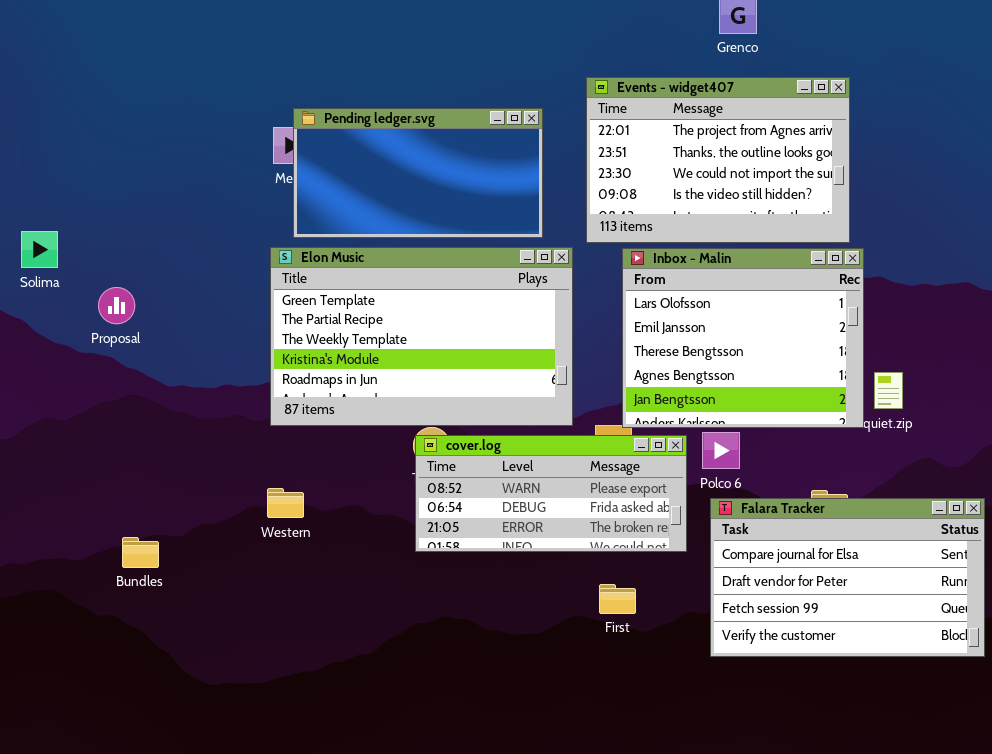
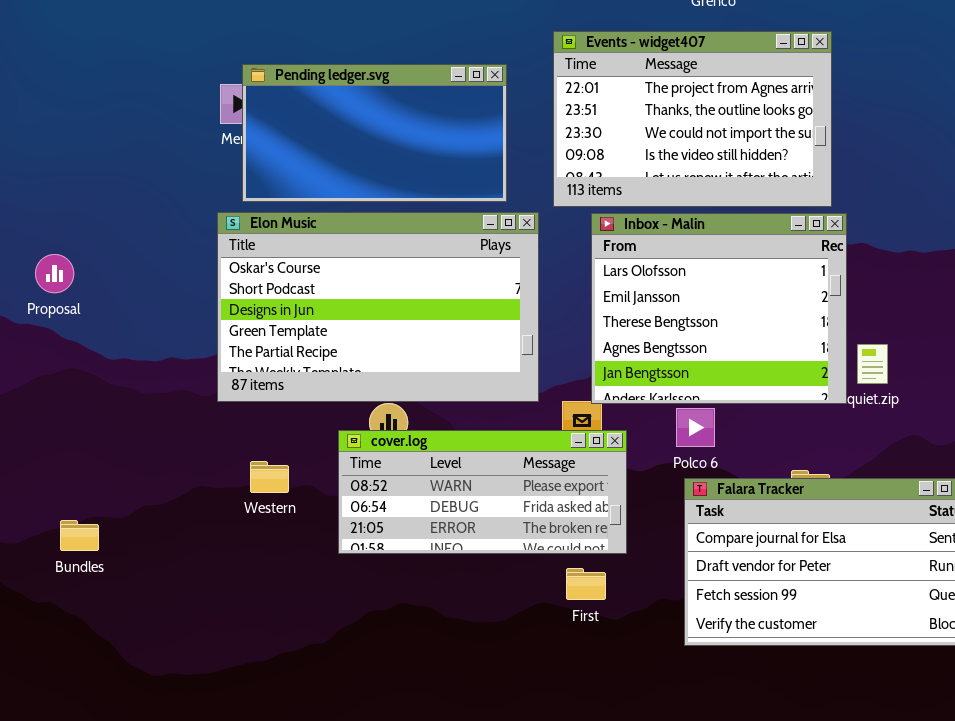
Elon Music: [270,247,573,426] -> [217,212,539,402], scrolled up 3 rows
cover.log: [415,435,687,552] -> [338,430,627,554], moved
Western: [267,488,304,518] -> [250,461,289,493], moved

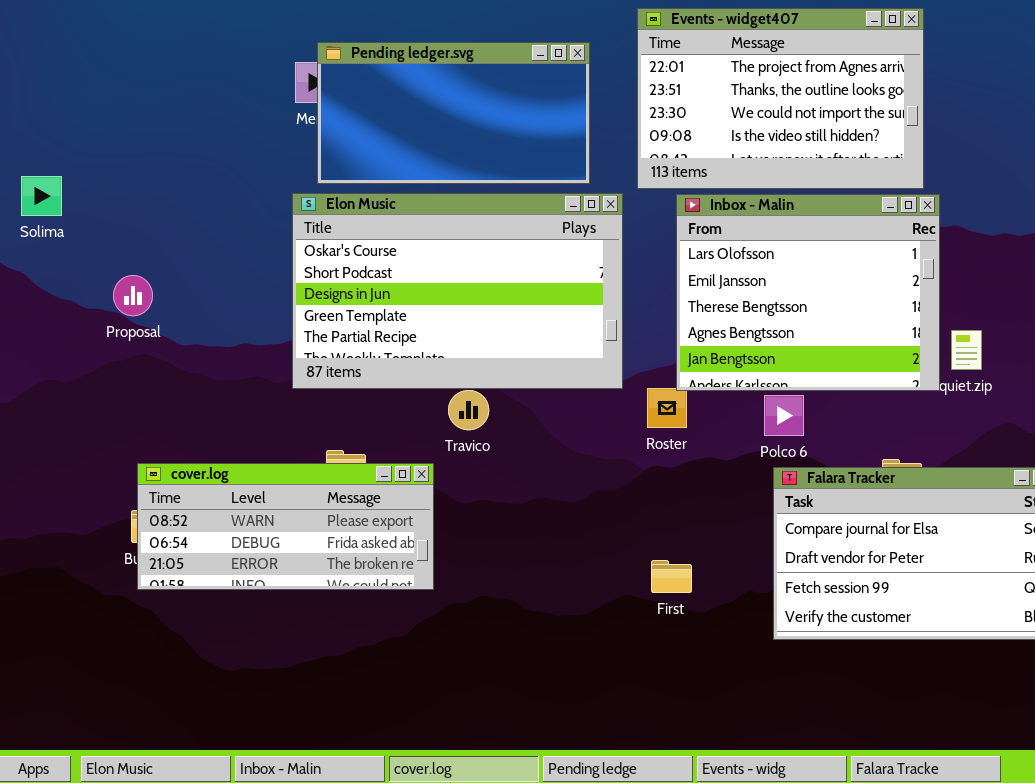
Proposal: [35,254,74,293] -> [113,275,153,316], moved
cover.log: [338,430,627,554] -> [137,463,434,590], moved

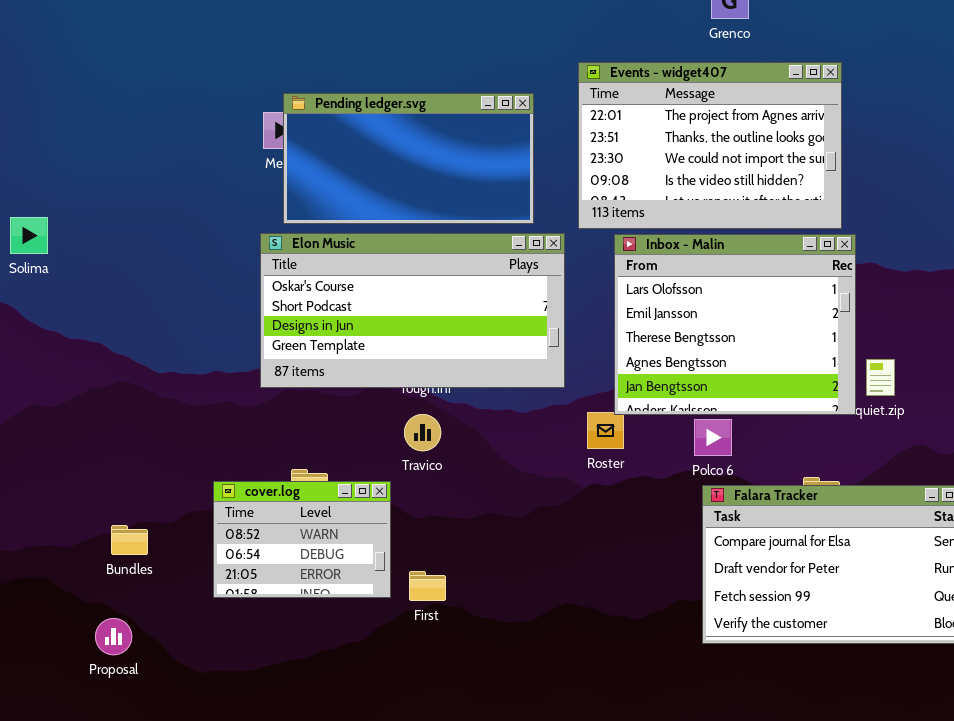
Elon Music: [292,193,623,389] -> [260,233,565,388], resized
Proposal: [113,275,153,316] -> [95,618,132,655], moved
cover.log: [137,463,434,590] -> [213,481,391,598], resized
First: [651,560,692,593] -> [409,571,446,601], moved

